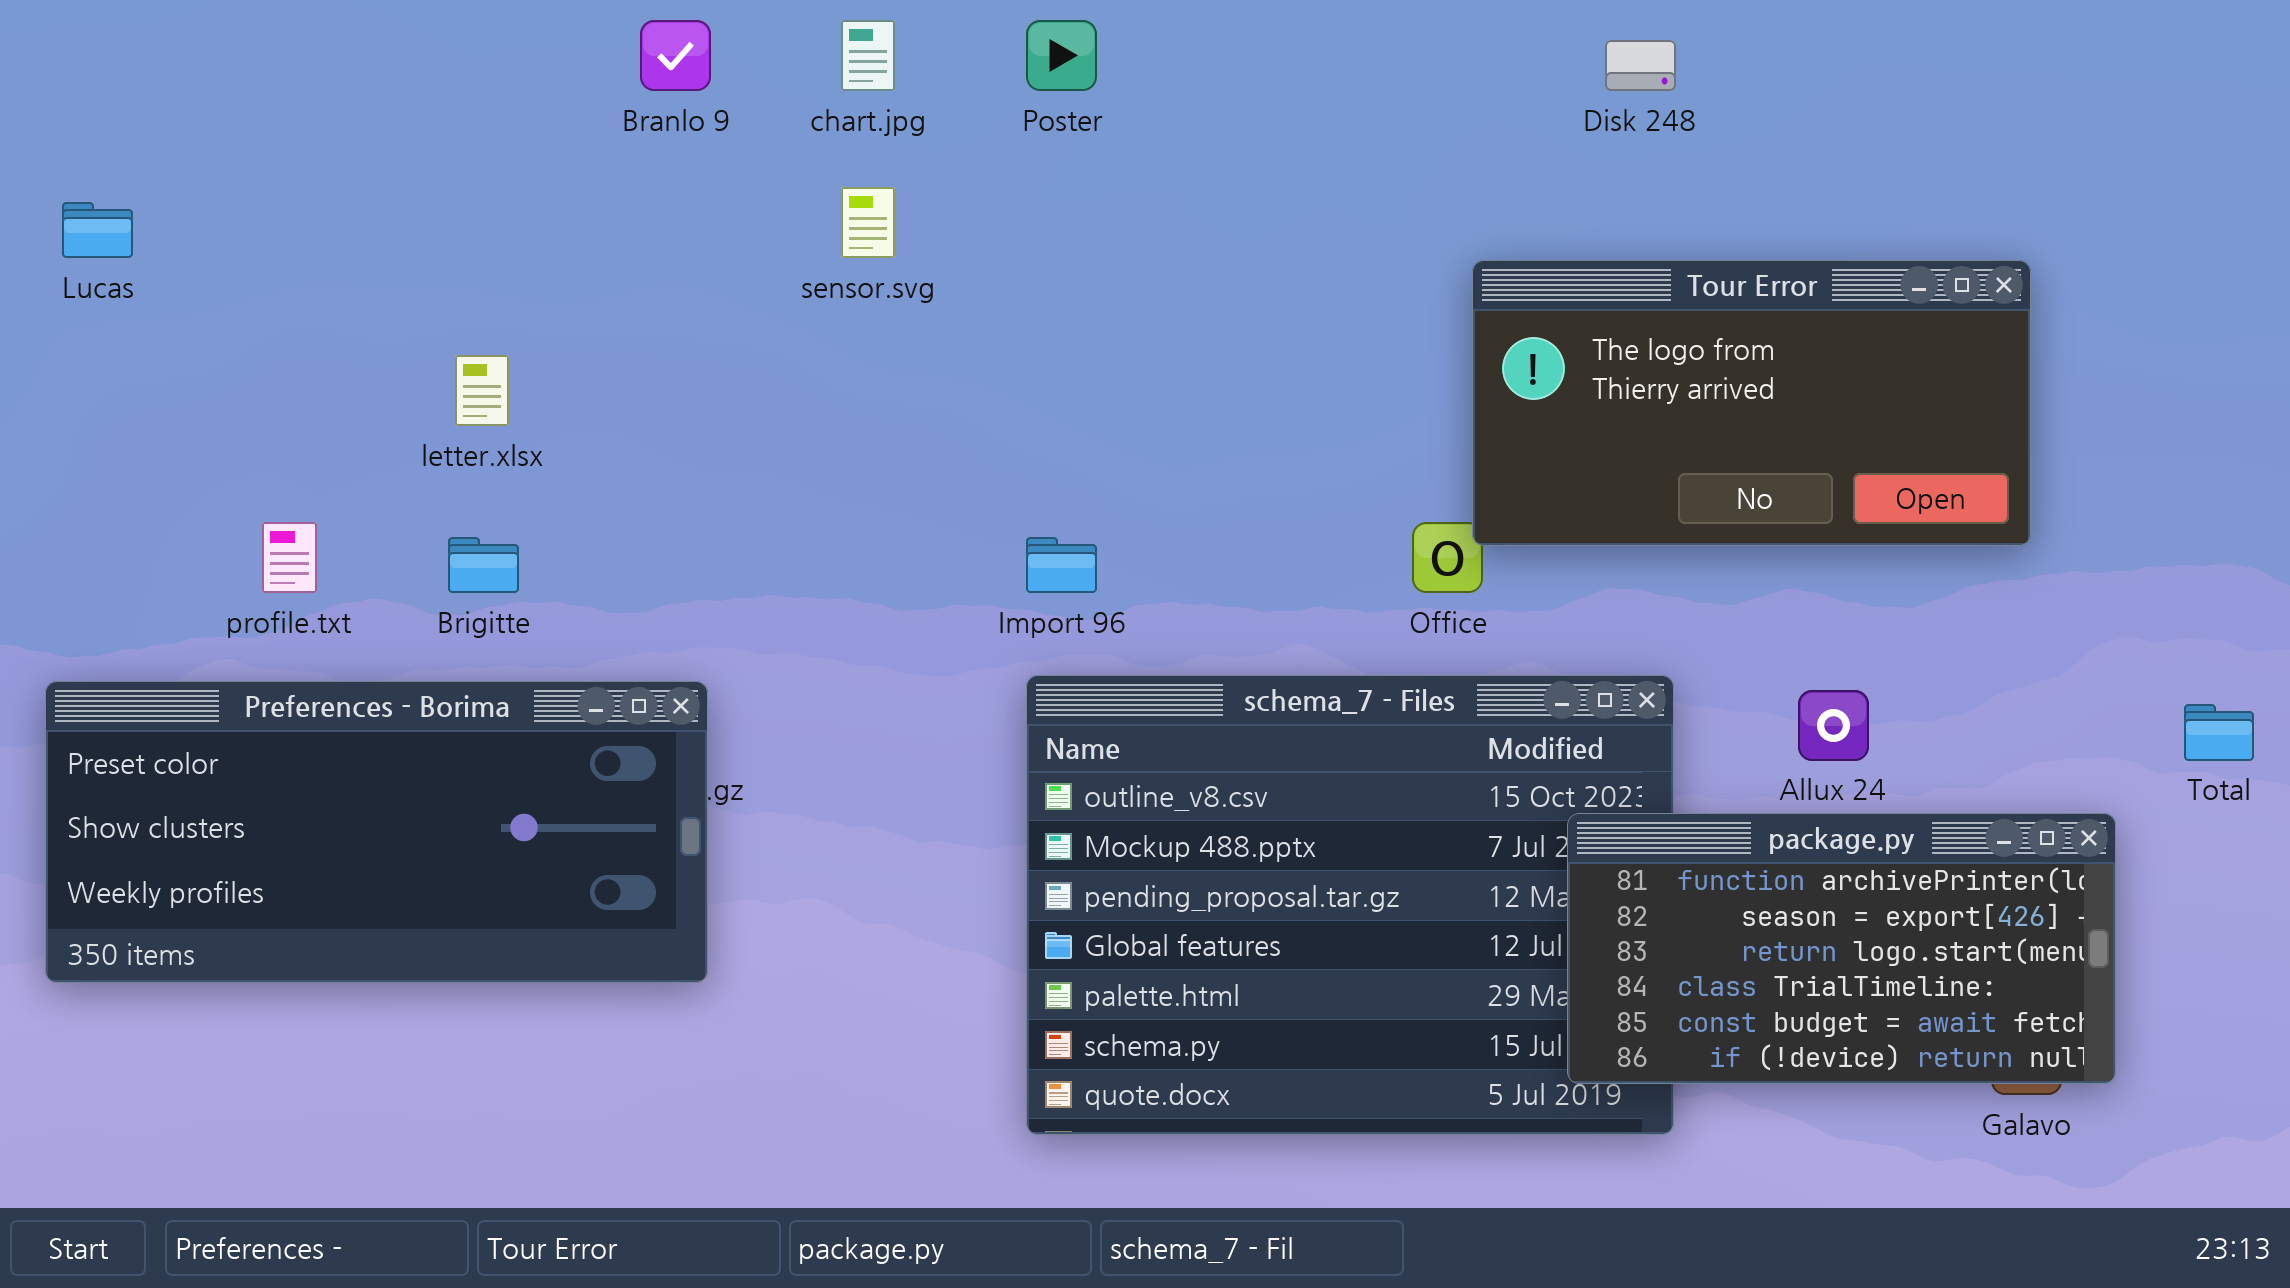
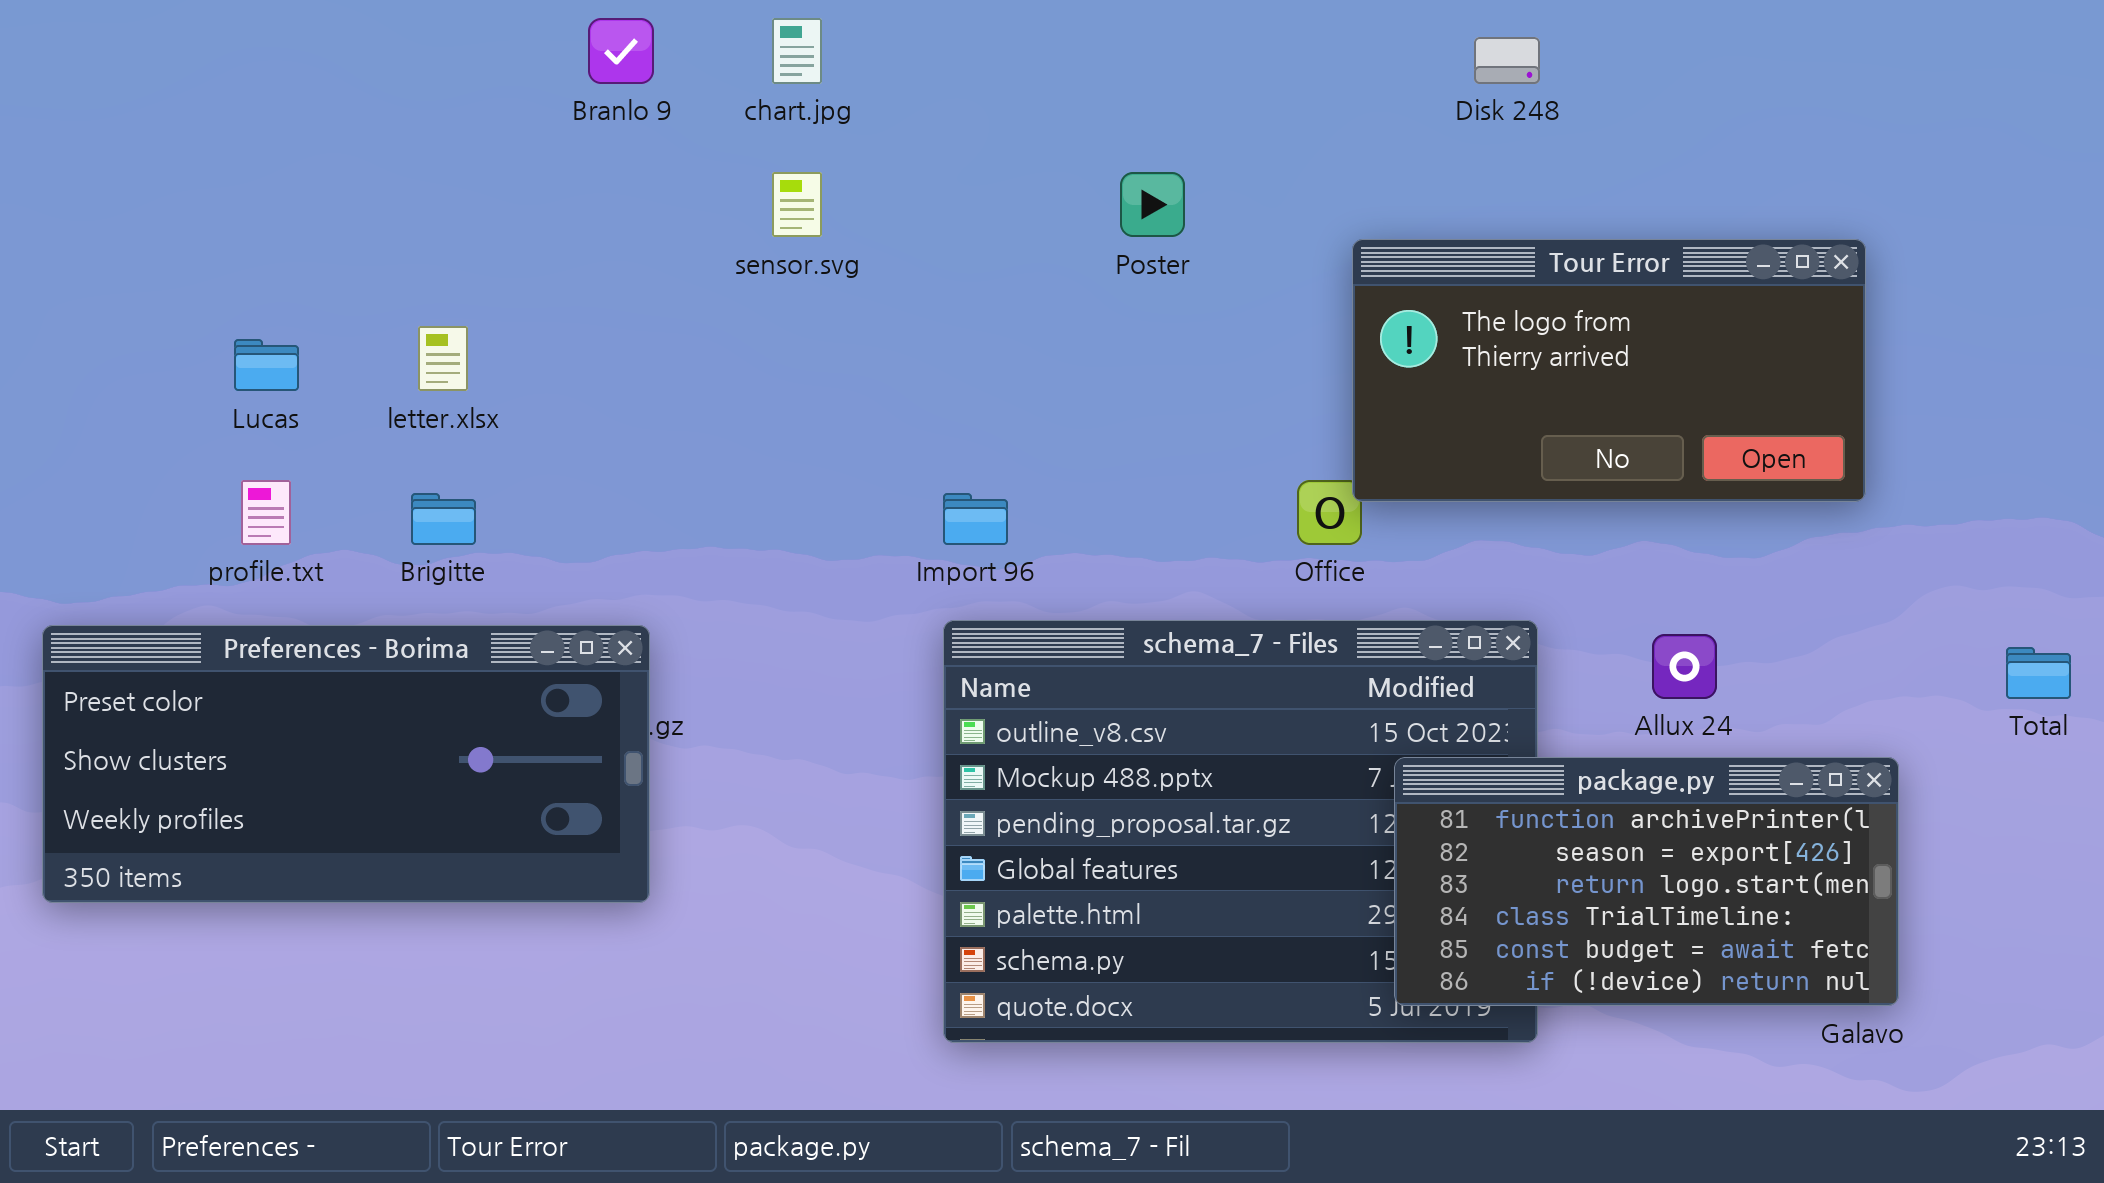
Poster: [1026,20,1097,91] -> [1120,172,1185,237], moved
Lucas: [62,202,133,258] -> [234,339,299,391], moved
package.py: [1567,813,2116,1084] -> [1394,757,1899,1006], moved

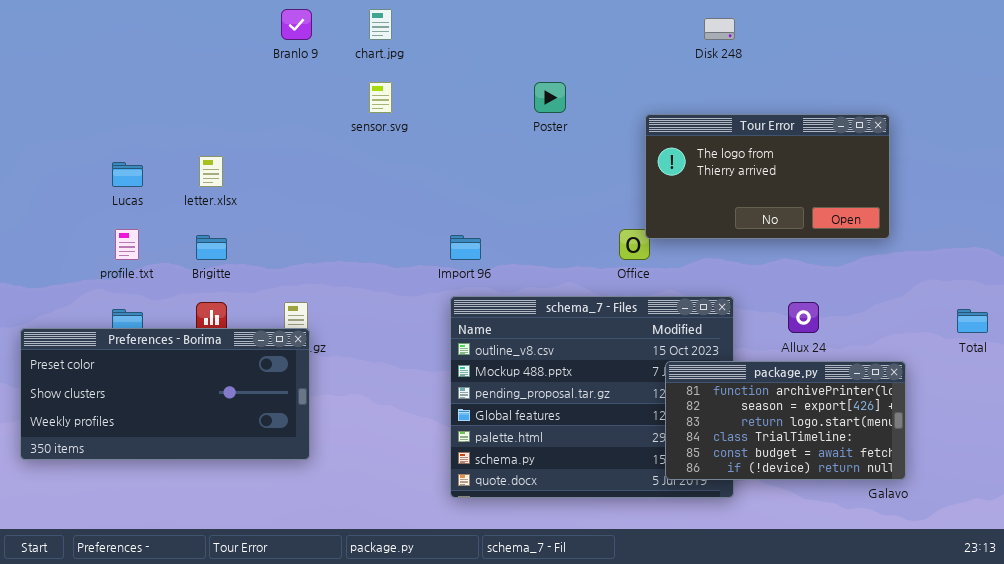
Preferences - Borima: [42,625,650,903] -> [20,328,310,460], moved

